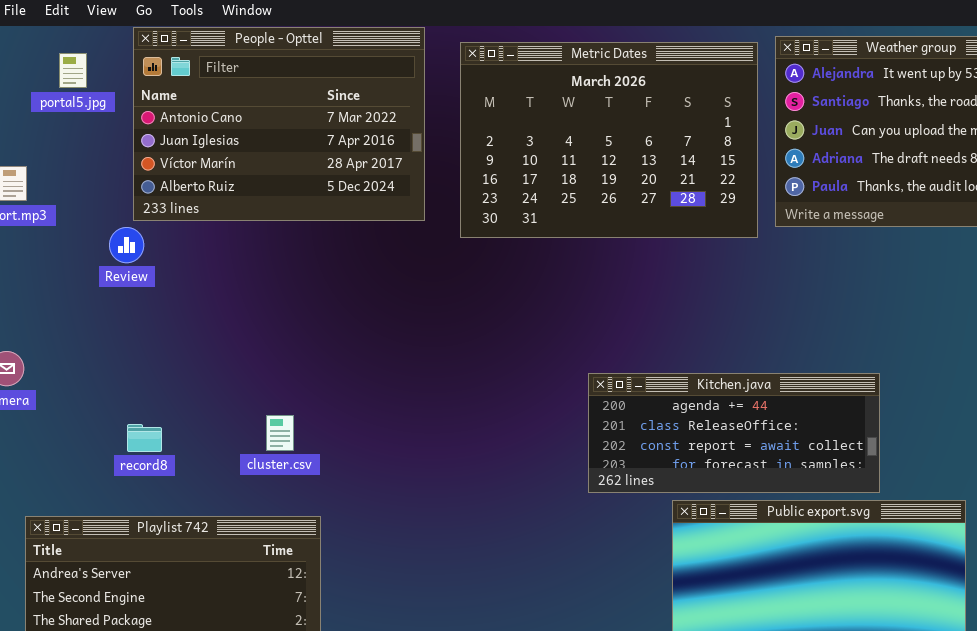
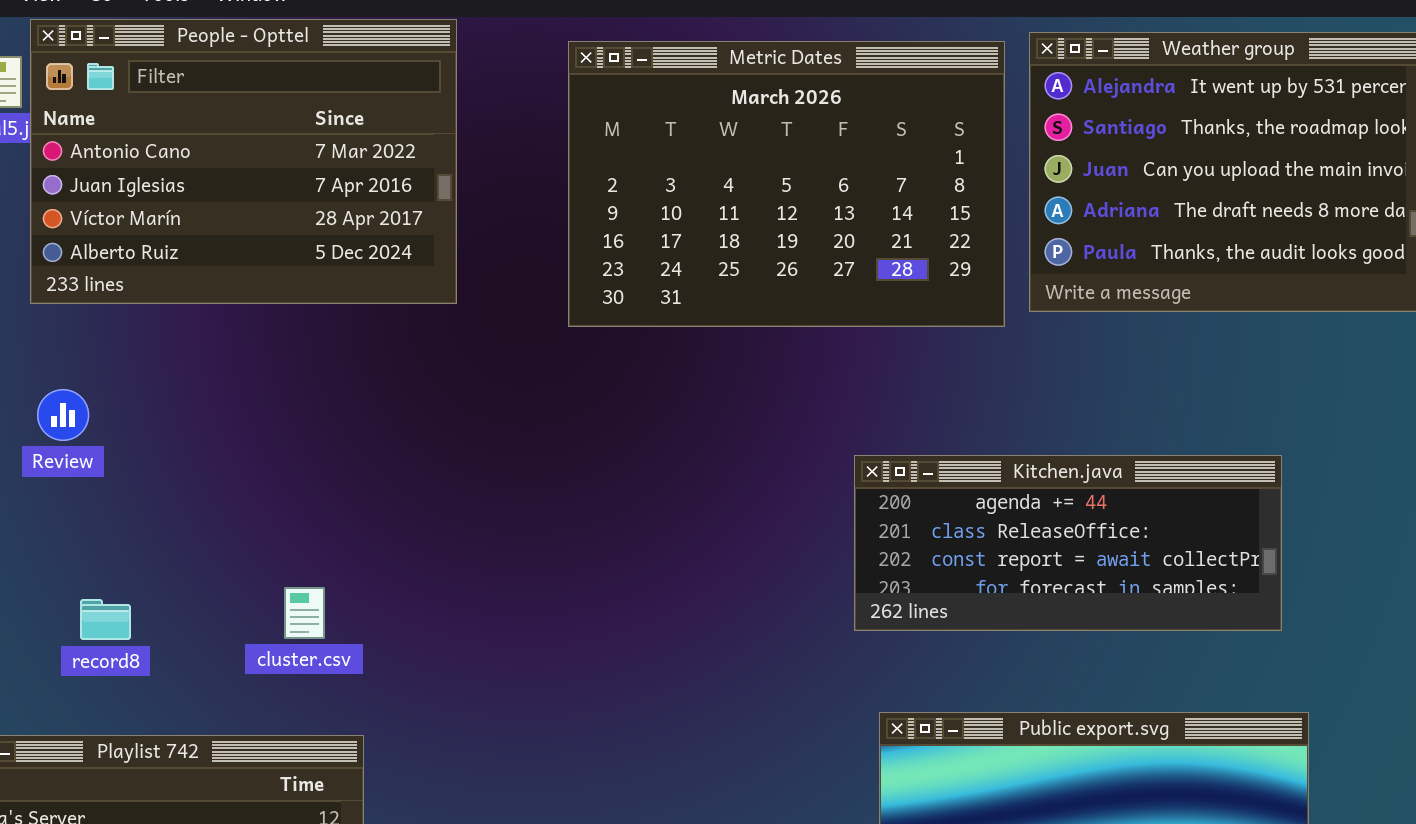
People - Opttel: [133,27,425,221] -> [30,19,457,304], moved
Review: [109,227,144,263] -> [37,389,89,441], moved
Kitchen.java: [588,373,880,493] -> [854,455,1282,631], moved

